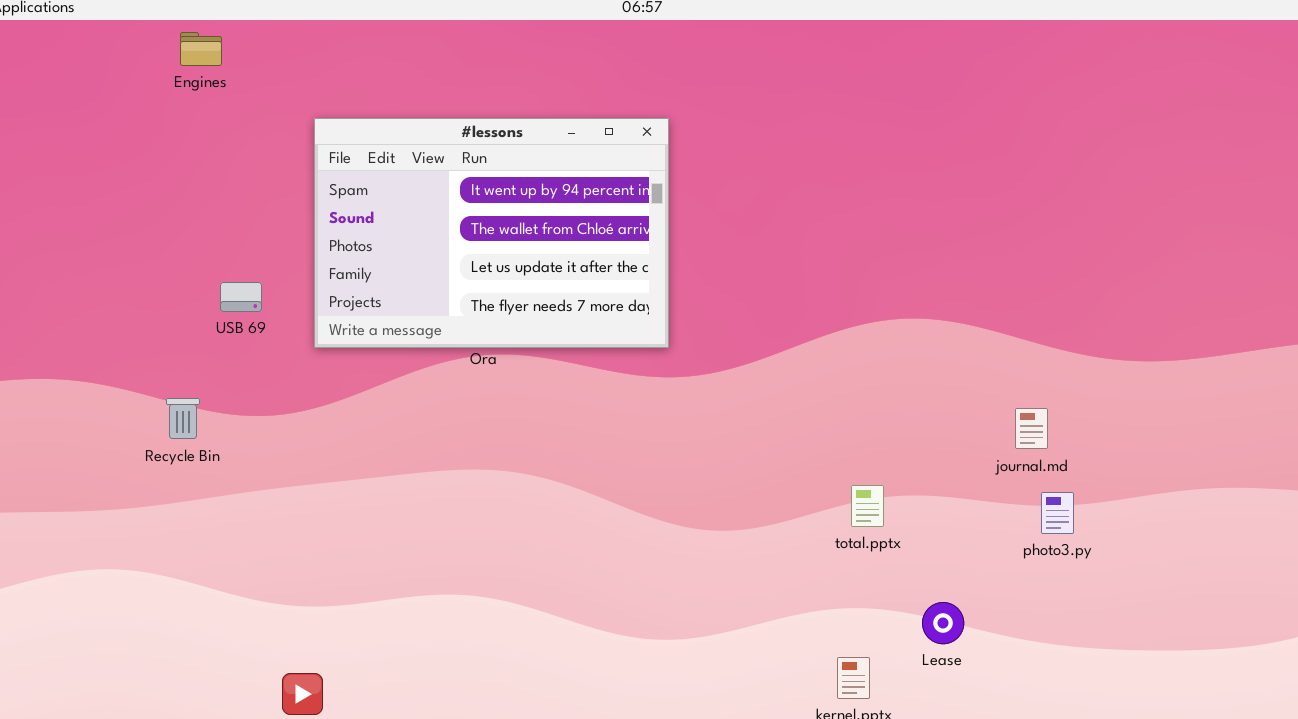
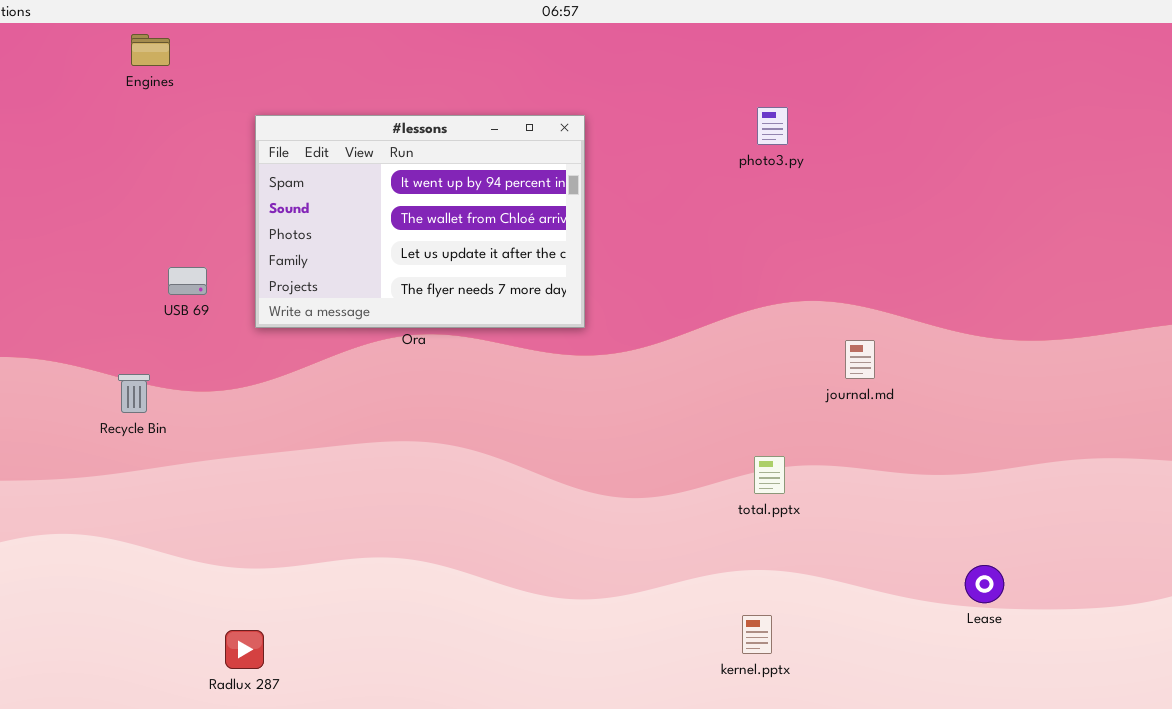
journal.md: [1015,408,1048,449] -> [845,340,875,379], moved
photo3.py: [1041,492,1074,534] -> [757,107,788,145], moved
Lease: [922,602,964,644] -> [965,565,1004,603], moved

